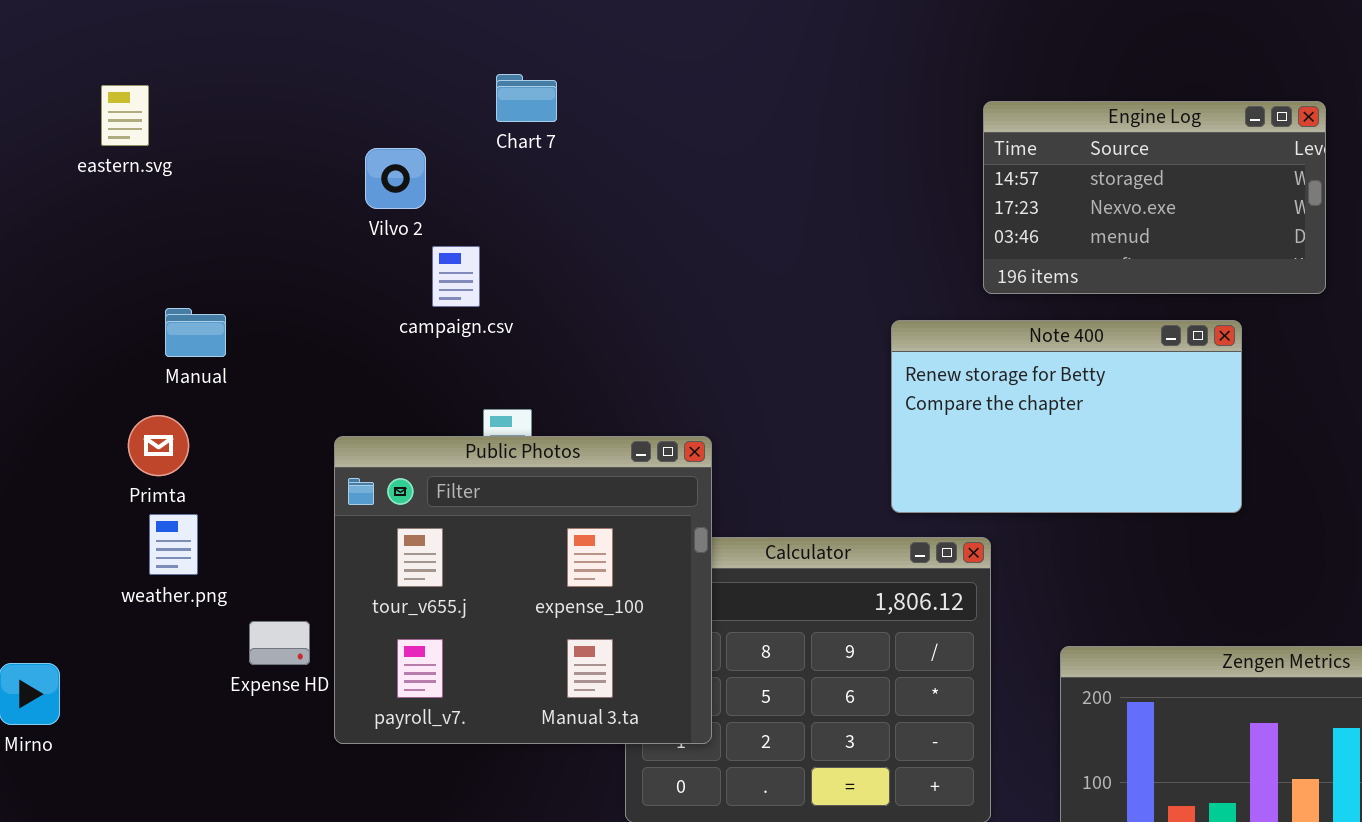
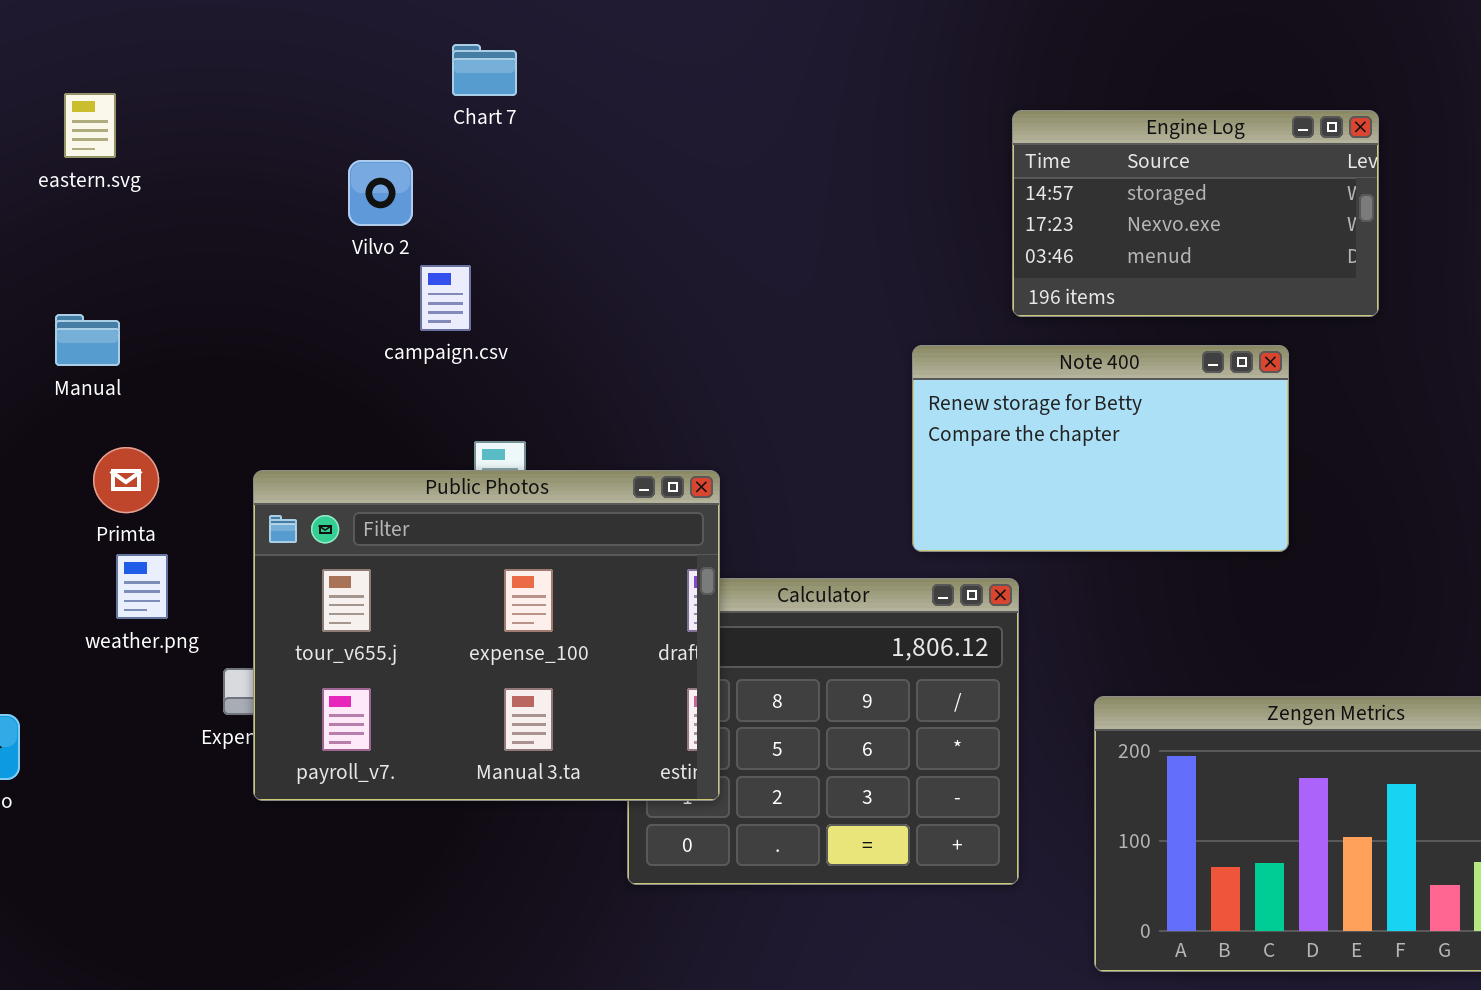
Chart 7: [496,74,557,122] -> [452,44,517,96], moved
Manual: [165,308,226,357] -> [55,314,120,366], moved
Public Photos: [334,436,712,744] -> [253,470,720,801], resized

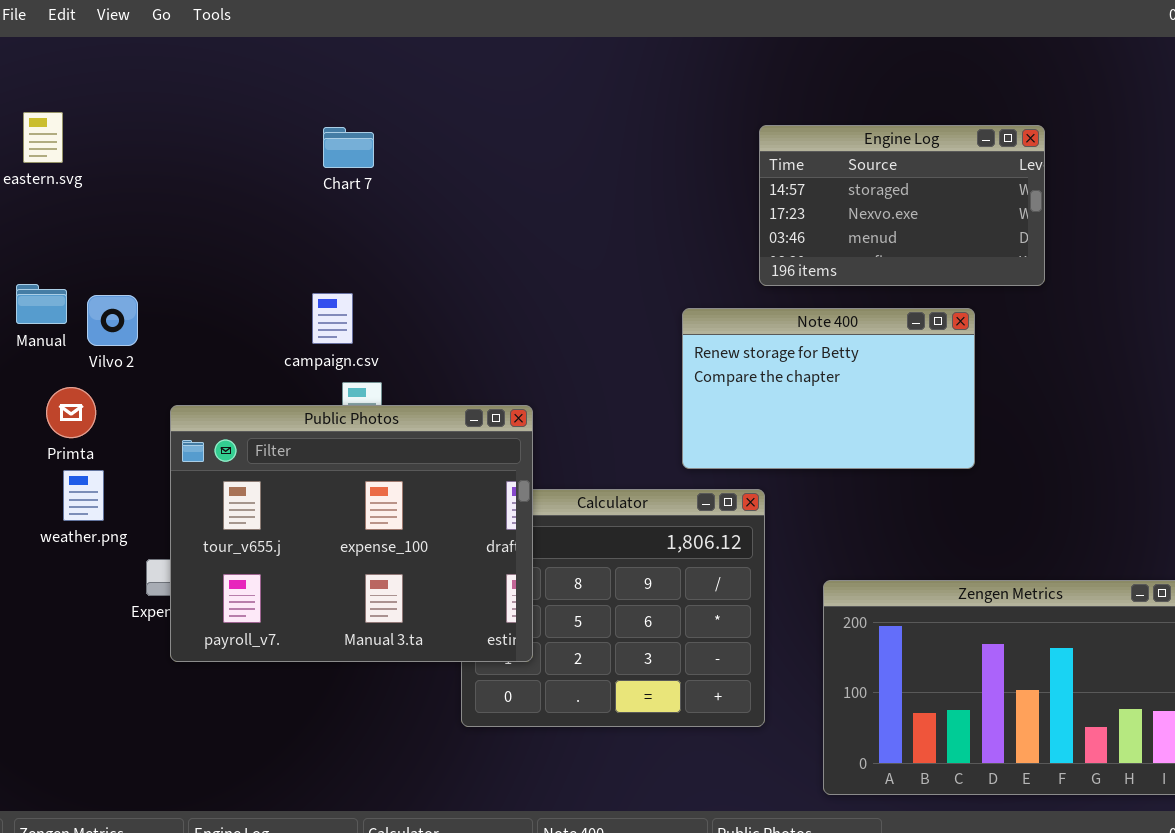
Chart 7: [452,44,517,96] -> [323,127,374,168], moved
Vilvo 2: [348,160,413,226] -> [87,295,138,346], moved
campaign.csv: [420,265,471,331] -> [312,293,353,344], moved

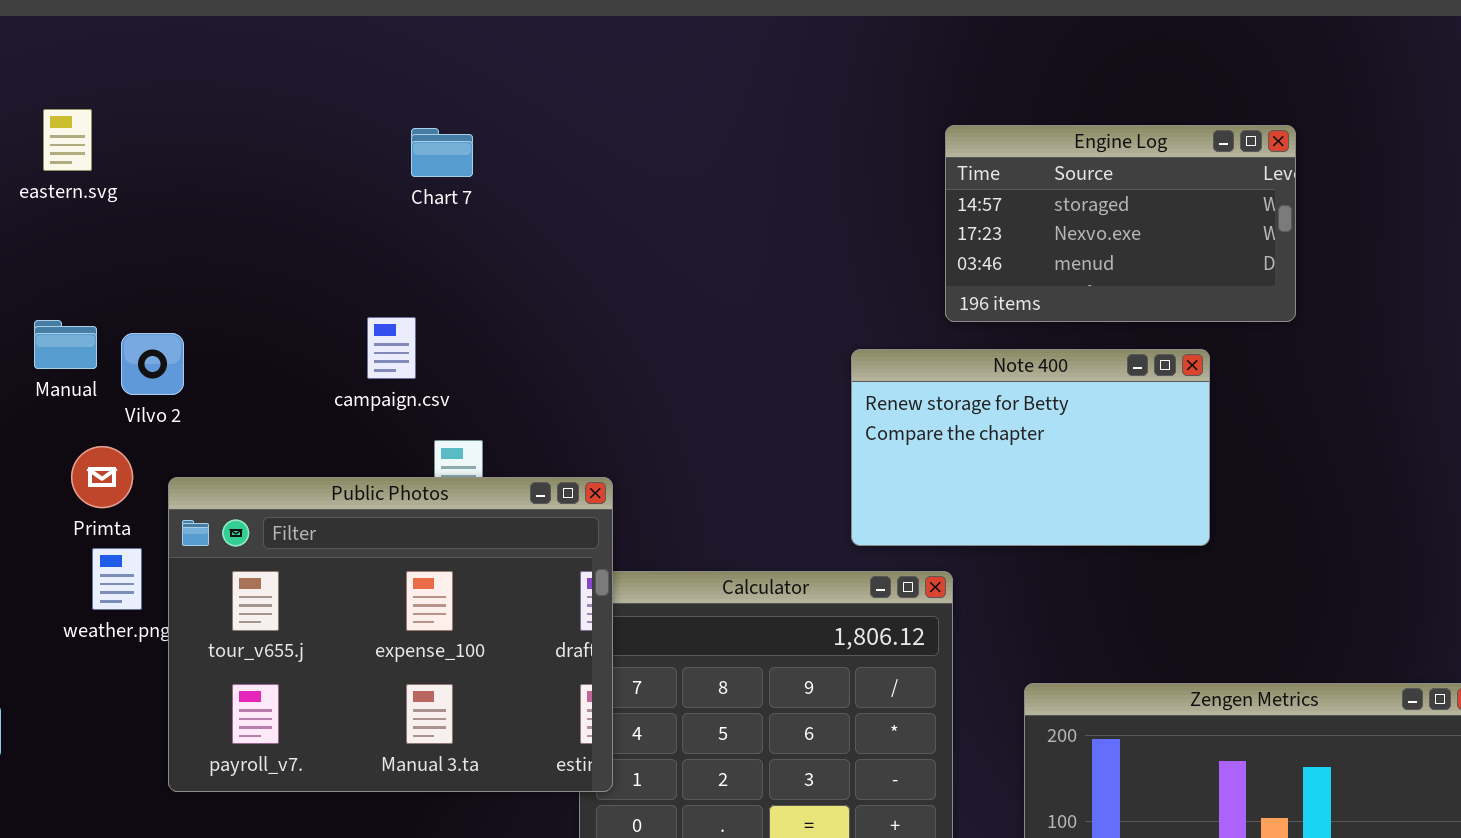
campaign.csv: [312,293,353,344] -> [367,317,416,379], moved
Public Photos: [170,405,533,662] -> [168,477,613,792], moved

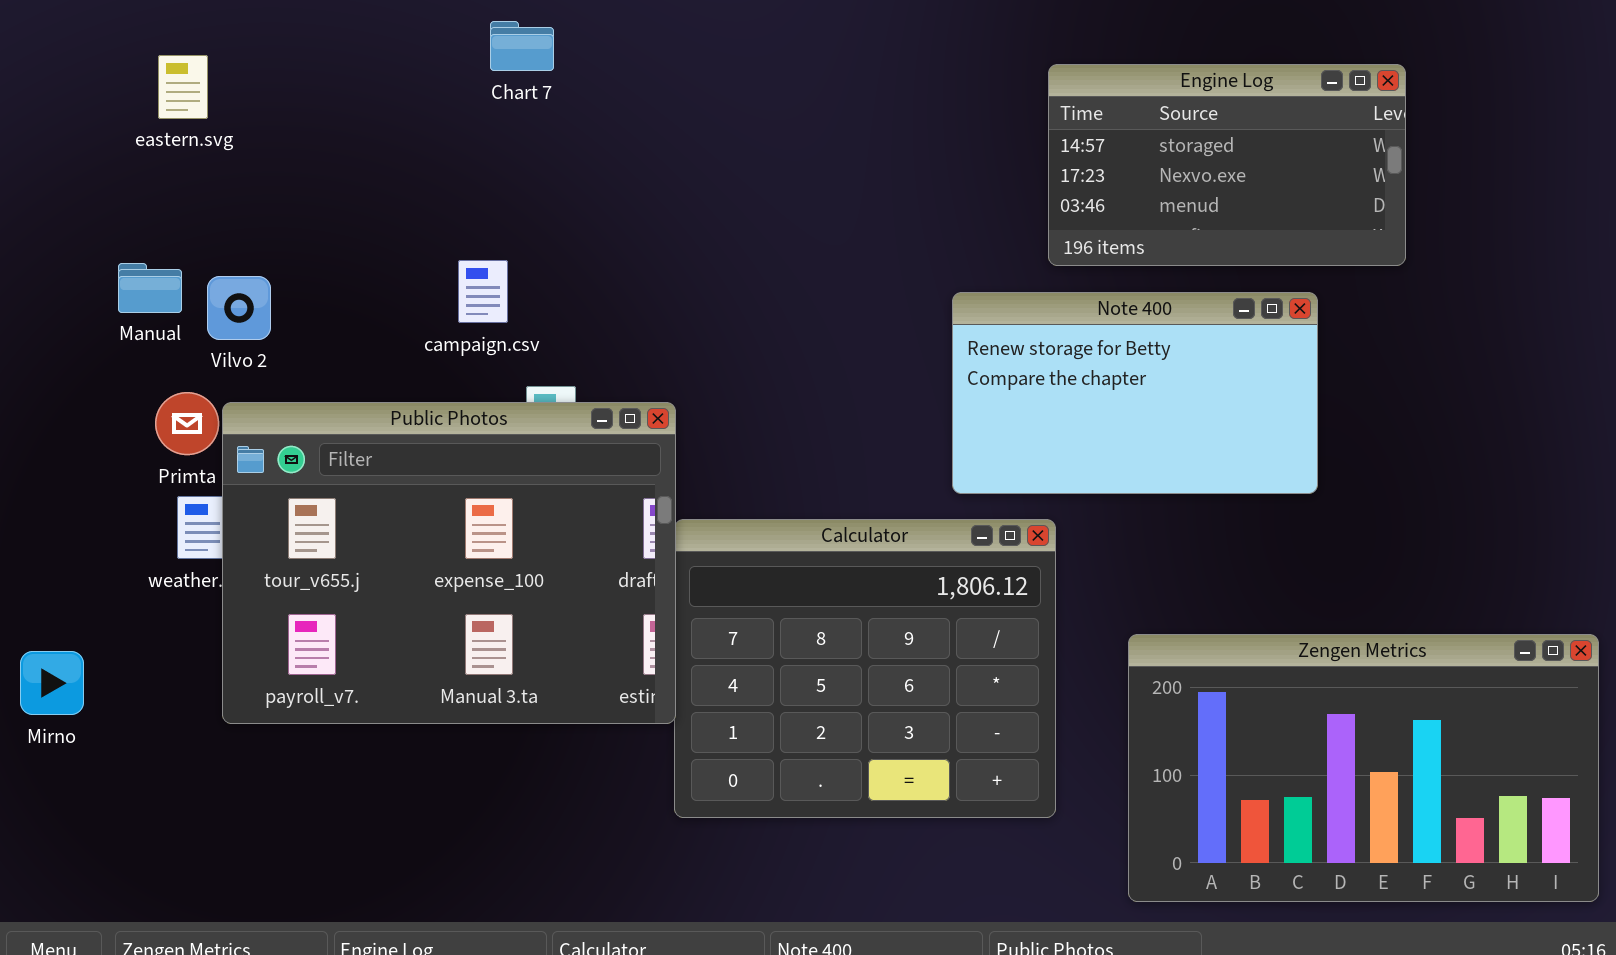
eastern.svg: [43,109,92,171] -> [158,55,208,119], moved
Chart 7: [411,128,473,177] -> [490,21,554,71], moved
Public Photos: [168,477,613,792] -> [222,402,676,724], moved

